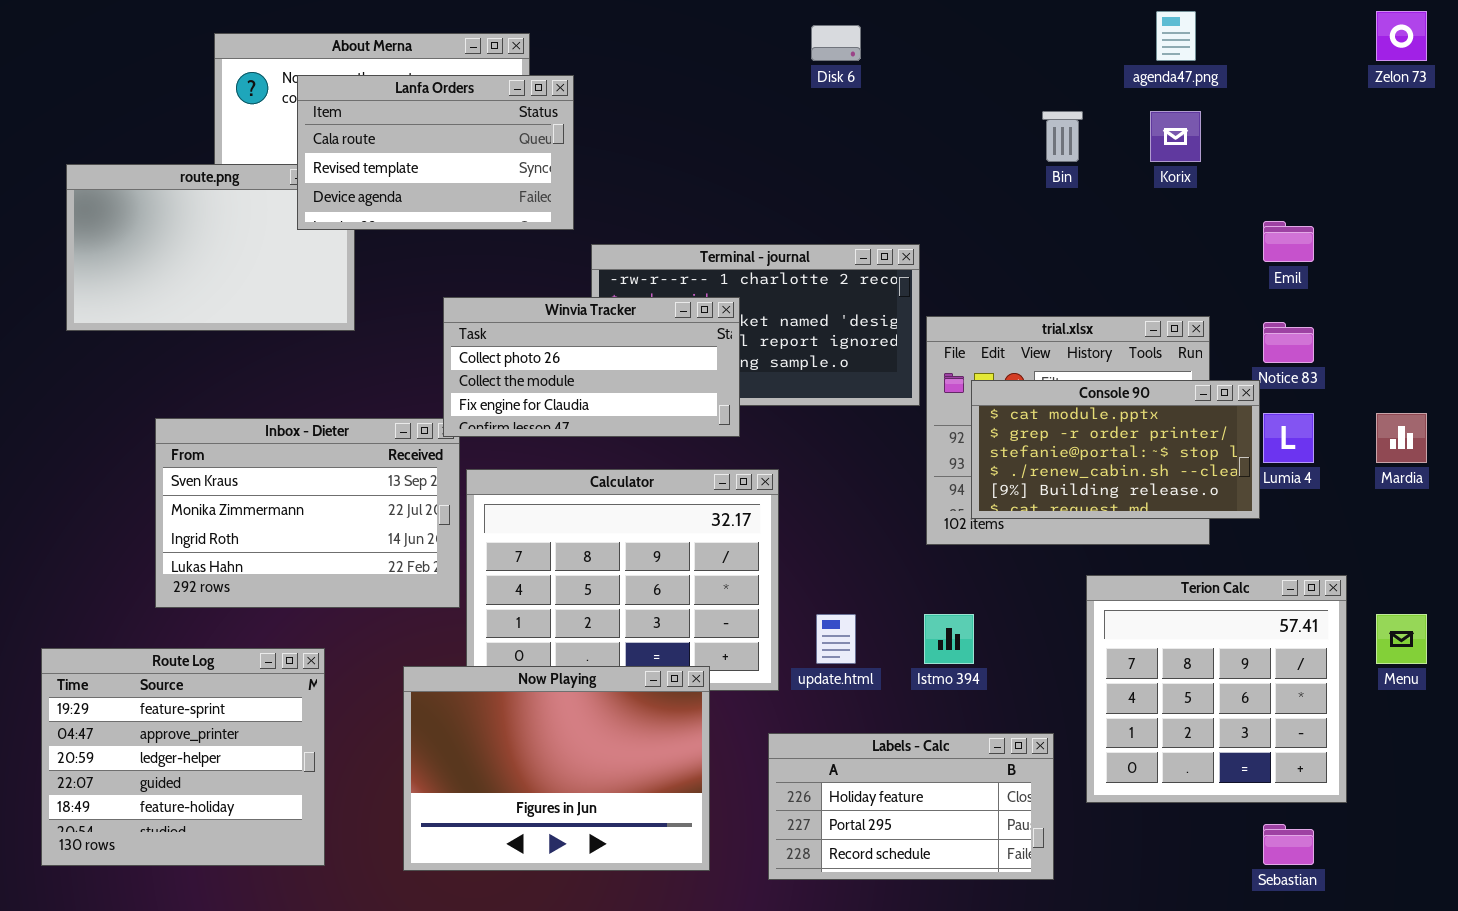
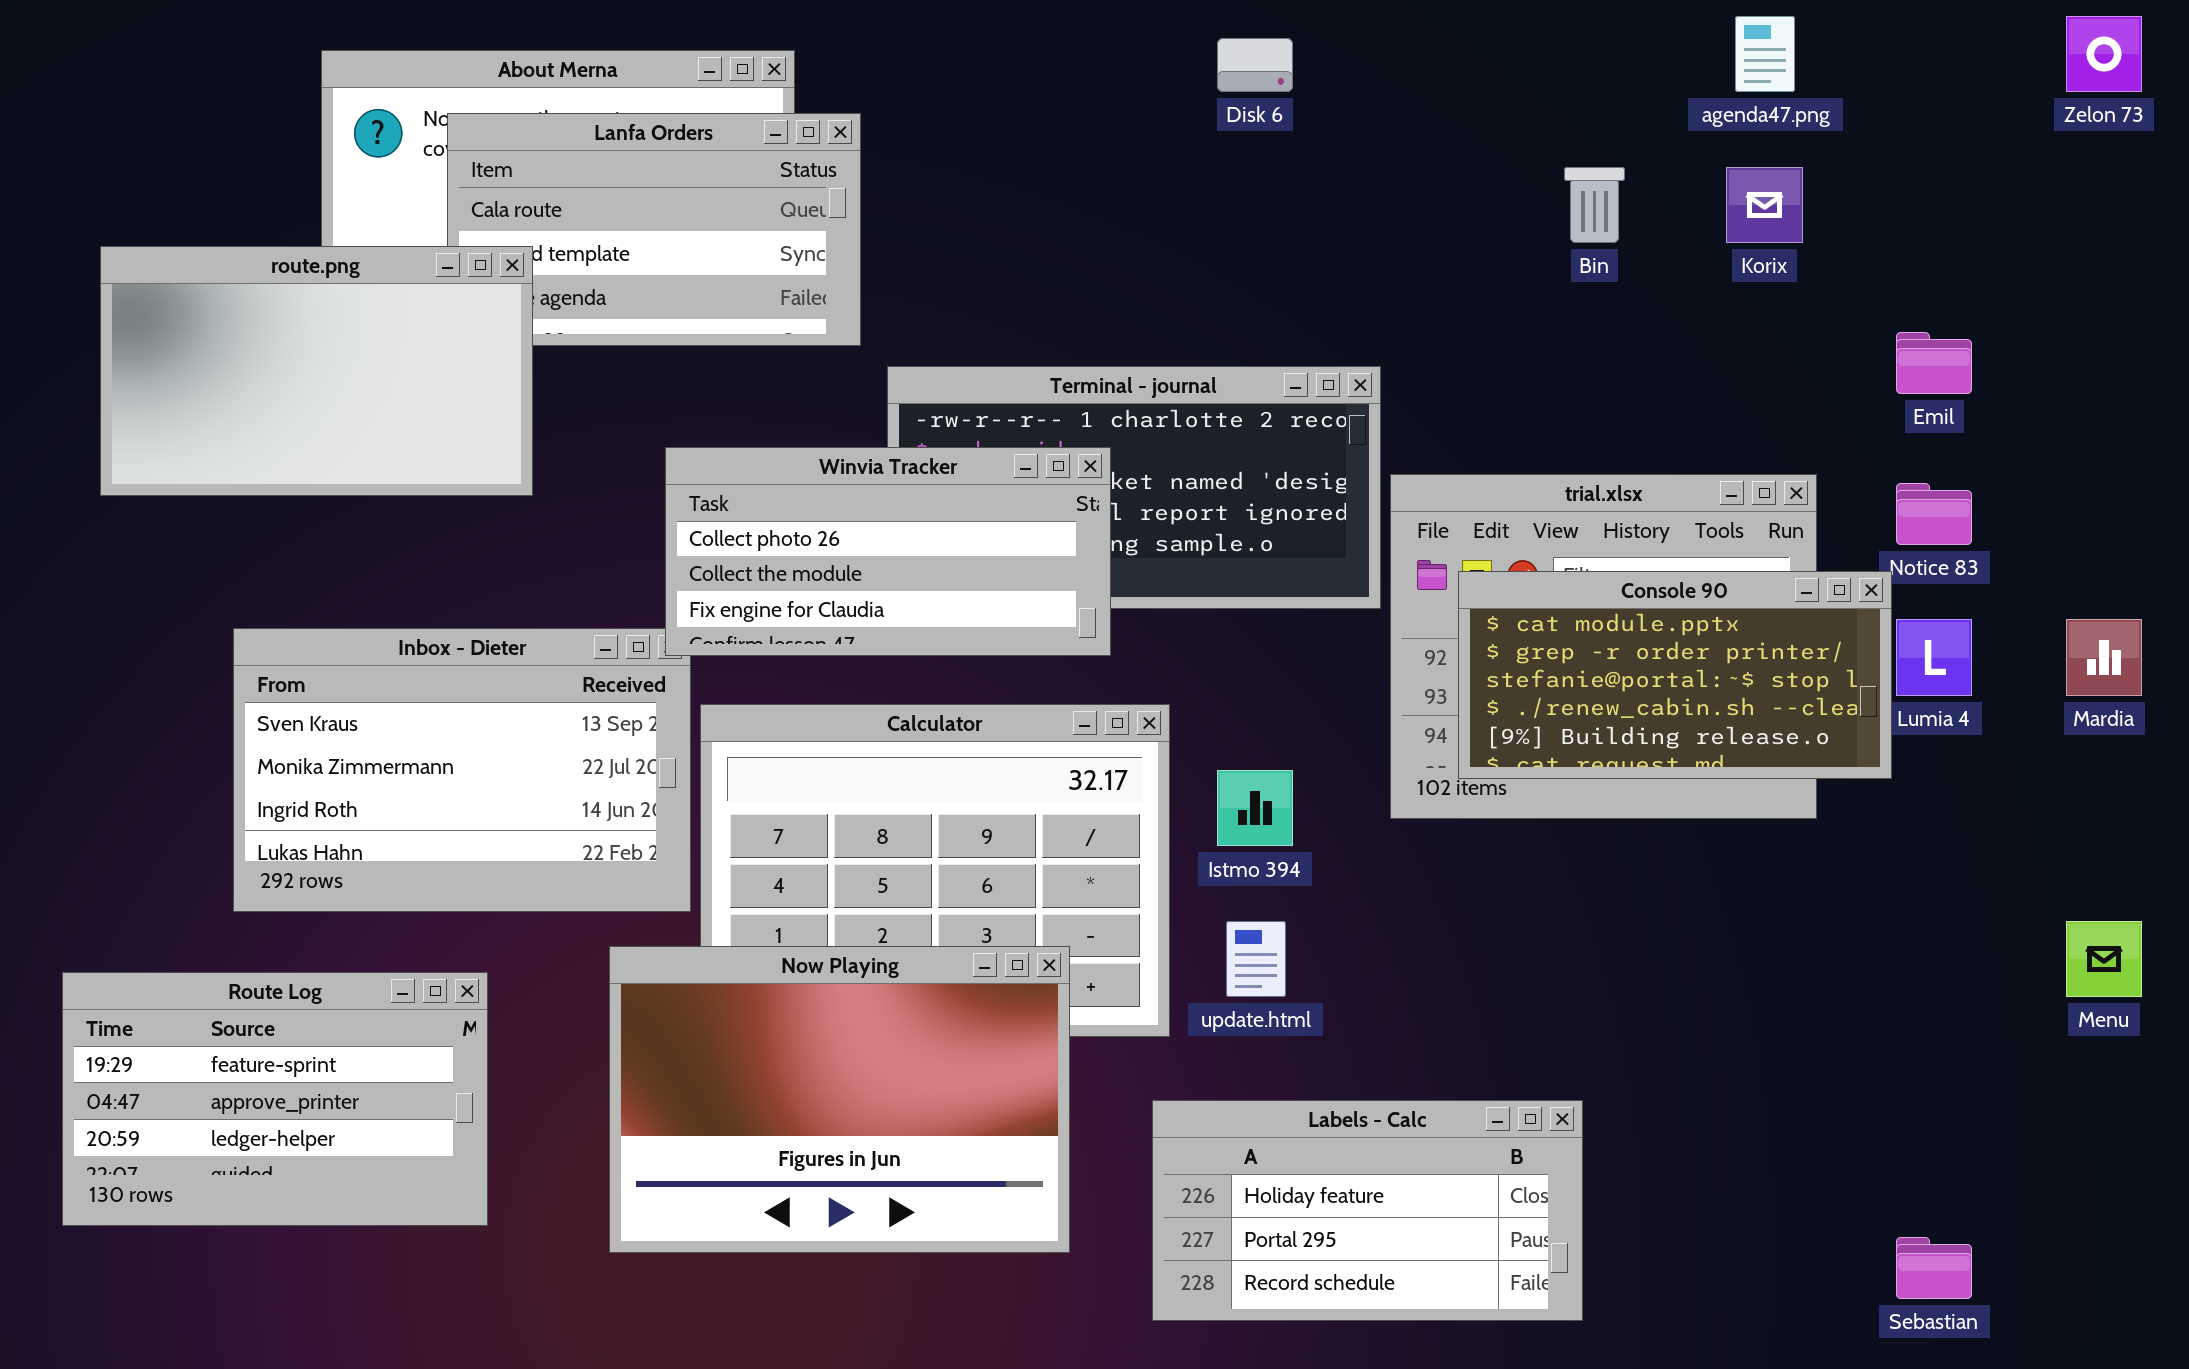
route.png: [66,164,355,331] -> [100,246,533,496], raised
Terion Calc: [1086,575,1347,803] -> none, closed
Istmo 394: [924,614,974,664] -> [1217,770,1293,846], moved
Route Log: [41,648,325,866] -> [62,972,488,1226], resized
Now Playing: [403,666,710,871] -> [609,946,1070,1253], moved

